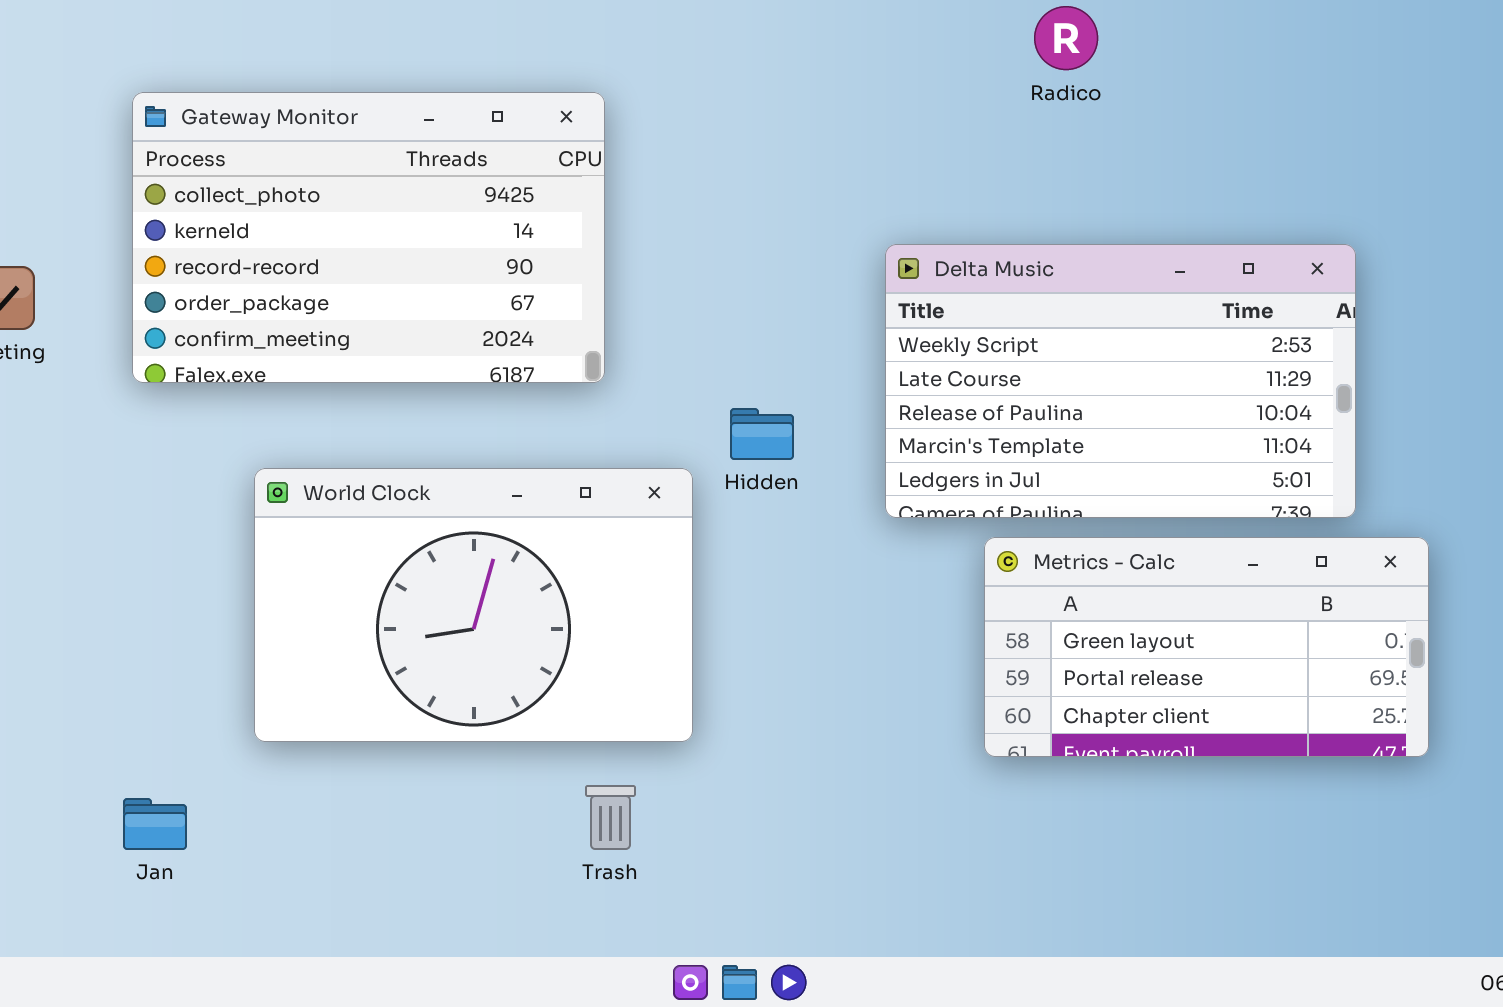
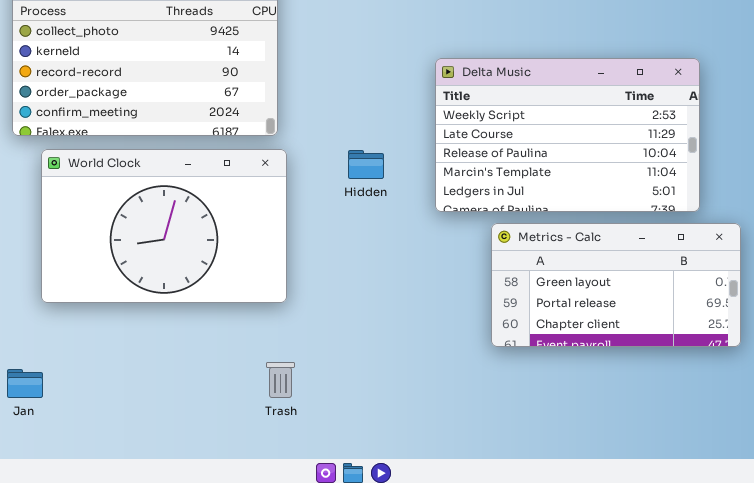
World Clock: [254,468,693,742] -> [41,149,287,303], moved

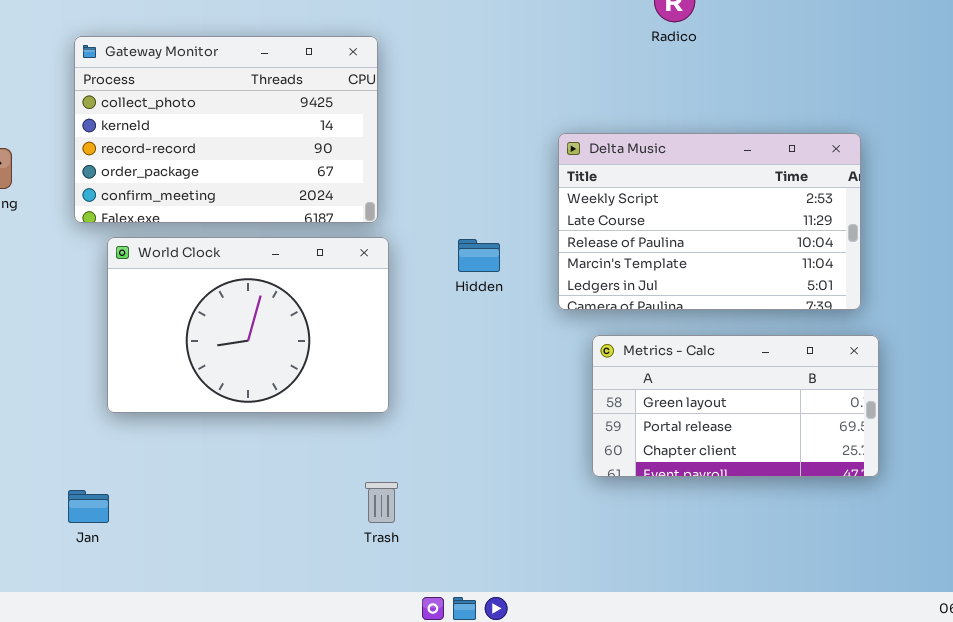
Metrics - Calc: [491,223,741,347] -> [592,335,879,477], moved

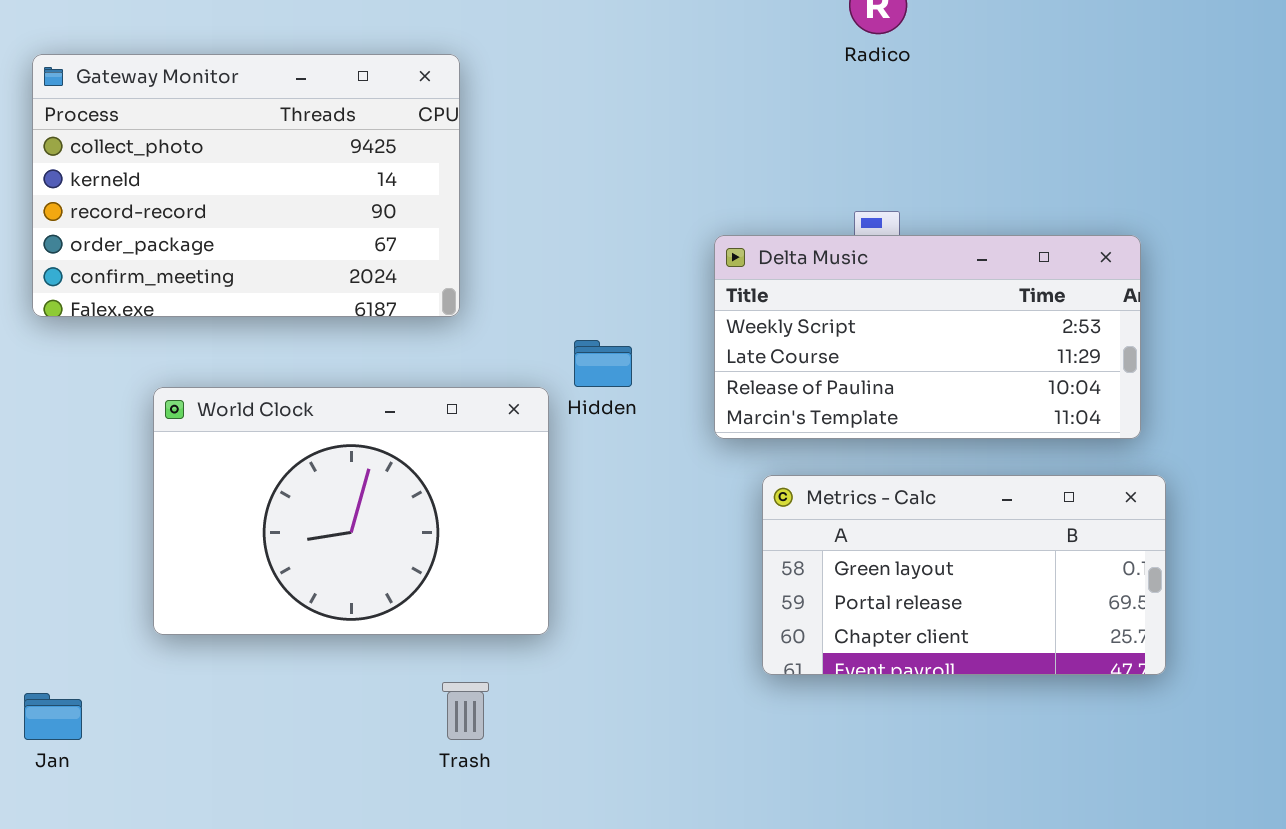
Delta Music: [558,133,861,310] -> [714,235,1141,439], resized
World Clock: [107,237,389,413] -> [153,387,549,635], moved

